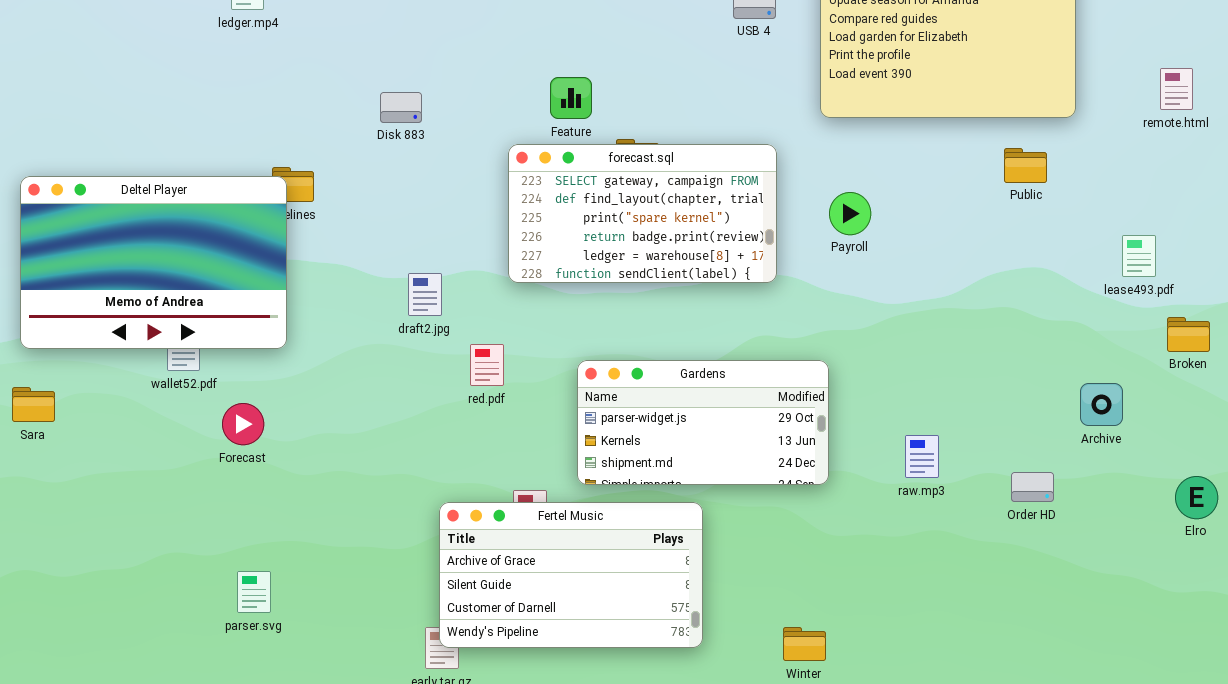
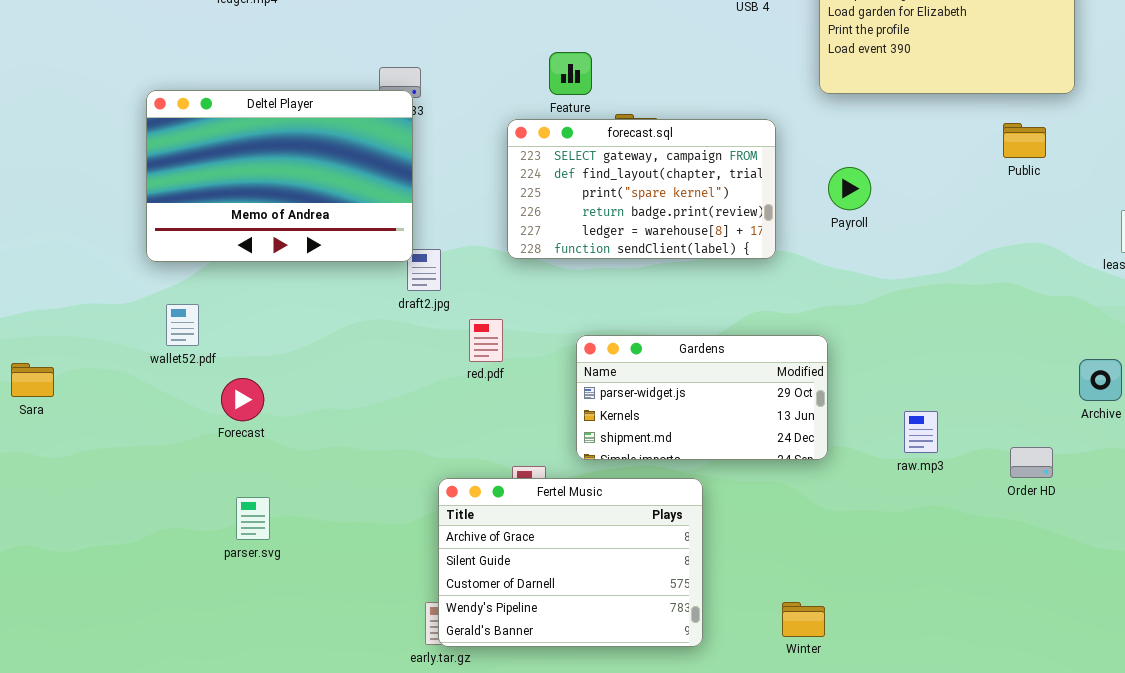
Deltel Player: [20,176,287,349] -> [146,90,413,262], moved
Fertel Music: [439,502,703,648] -> [438,478,703,647], resized
parser.svg: [237,571,271,613] -> [236,497,270,540], moved

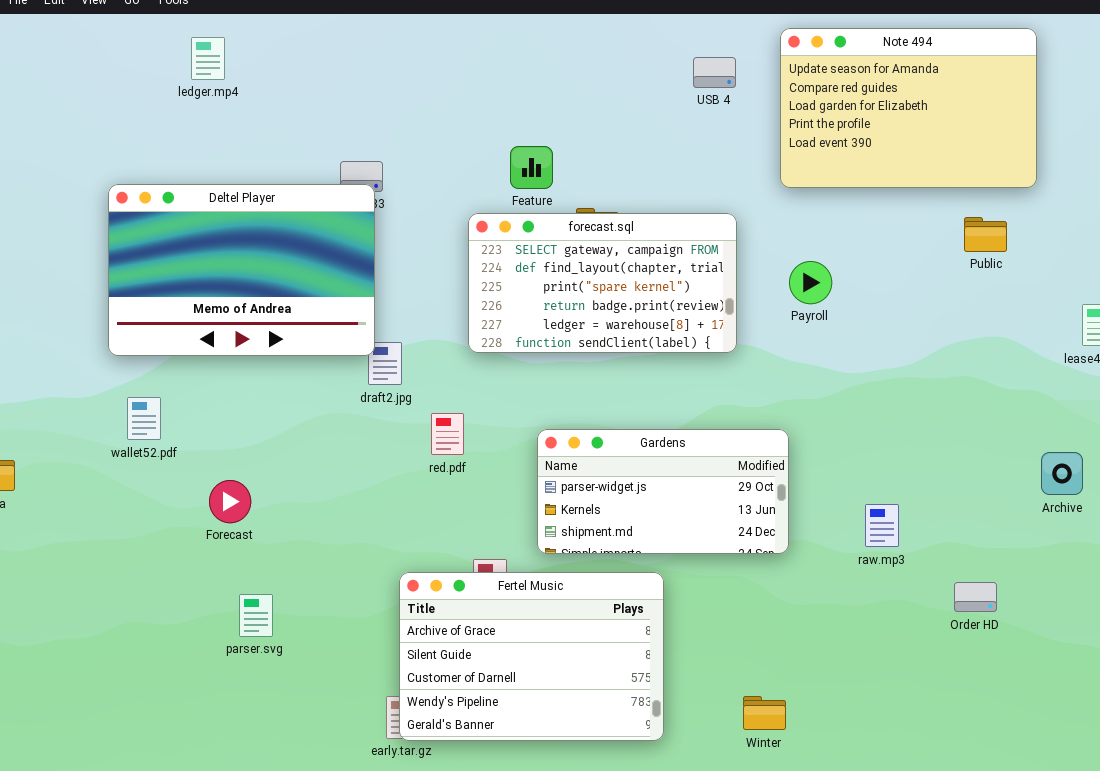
Forecast: [221,378,264,421] -> [209,480,251,523], moved
Order HD: [1010,447,1053,478] -> [954,582,997,612], moved
parser.svg: [236,497,270,540] -> [239,594,273,637], moved

